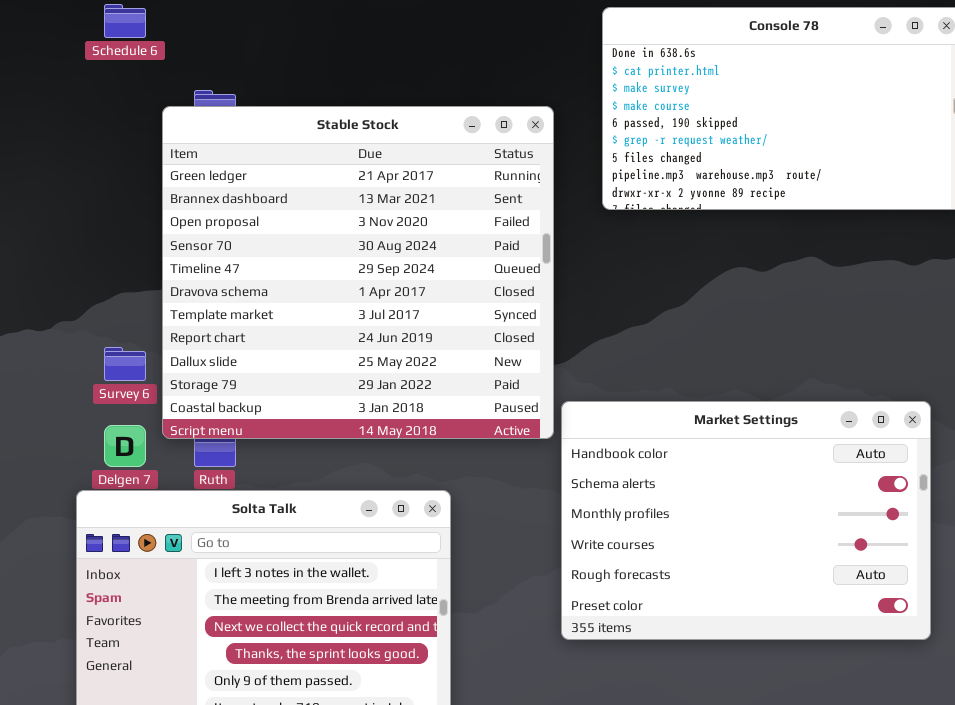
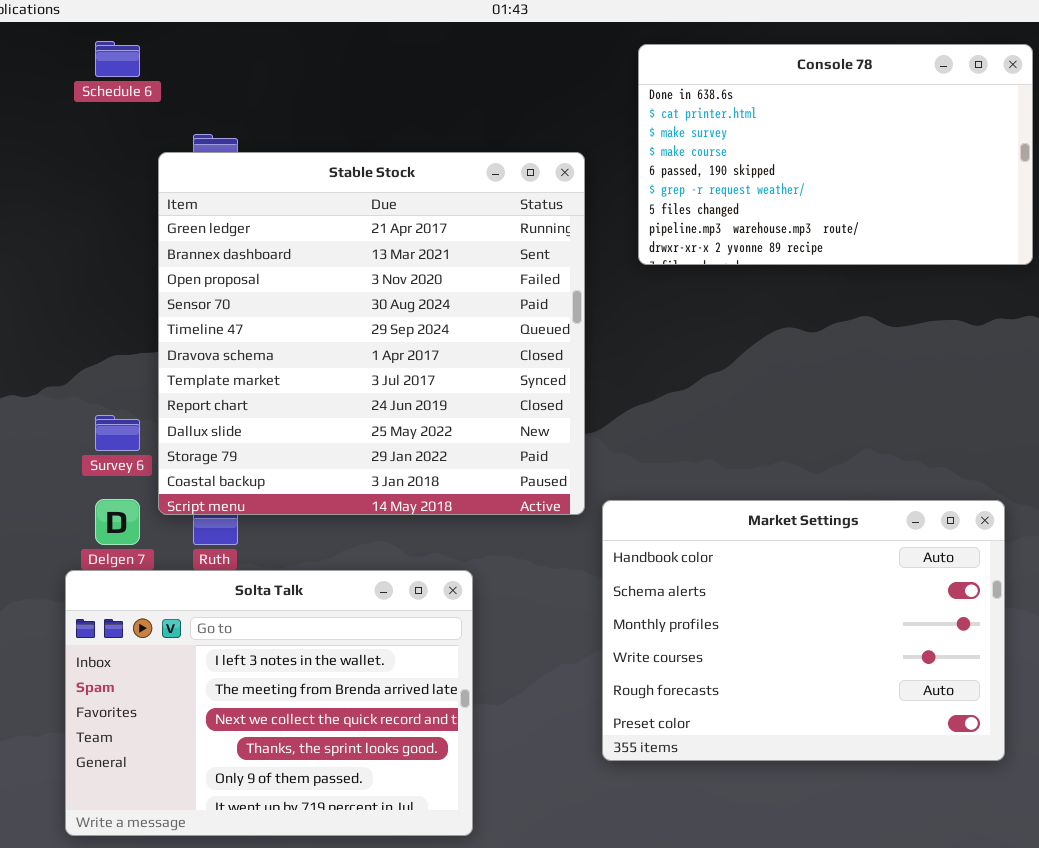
Market Settings: [561,401,931,640] -> [602,500,1005,761], moved

